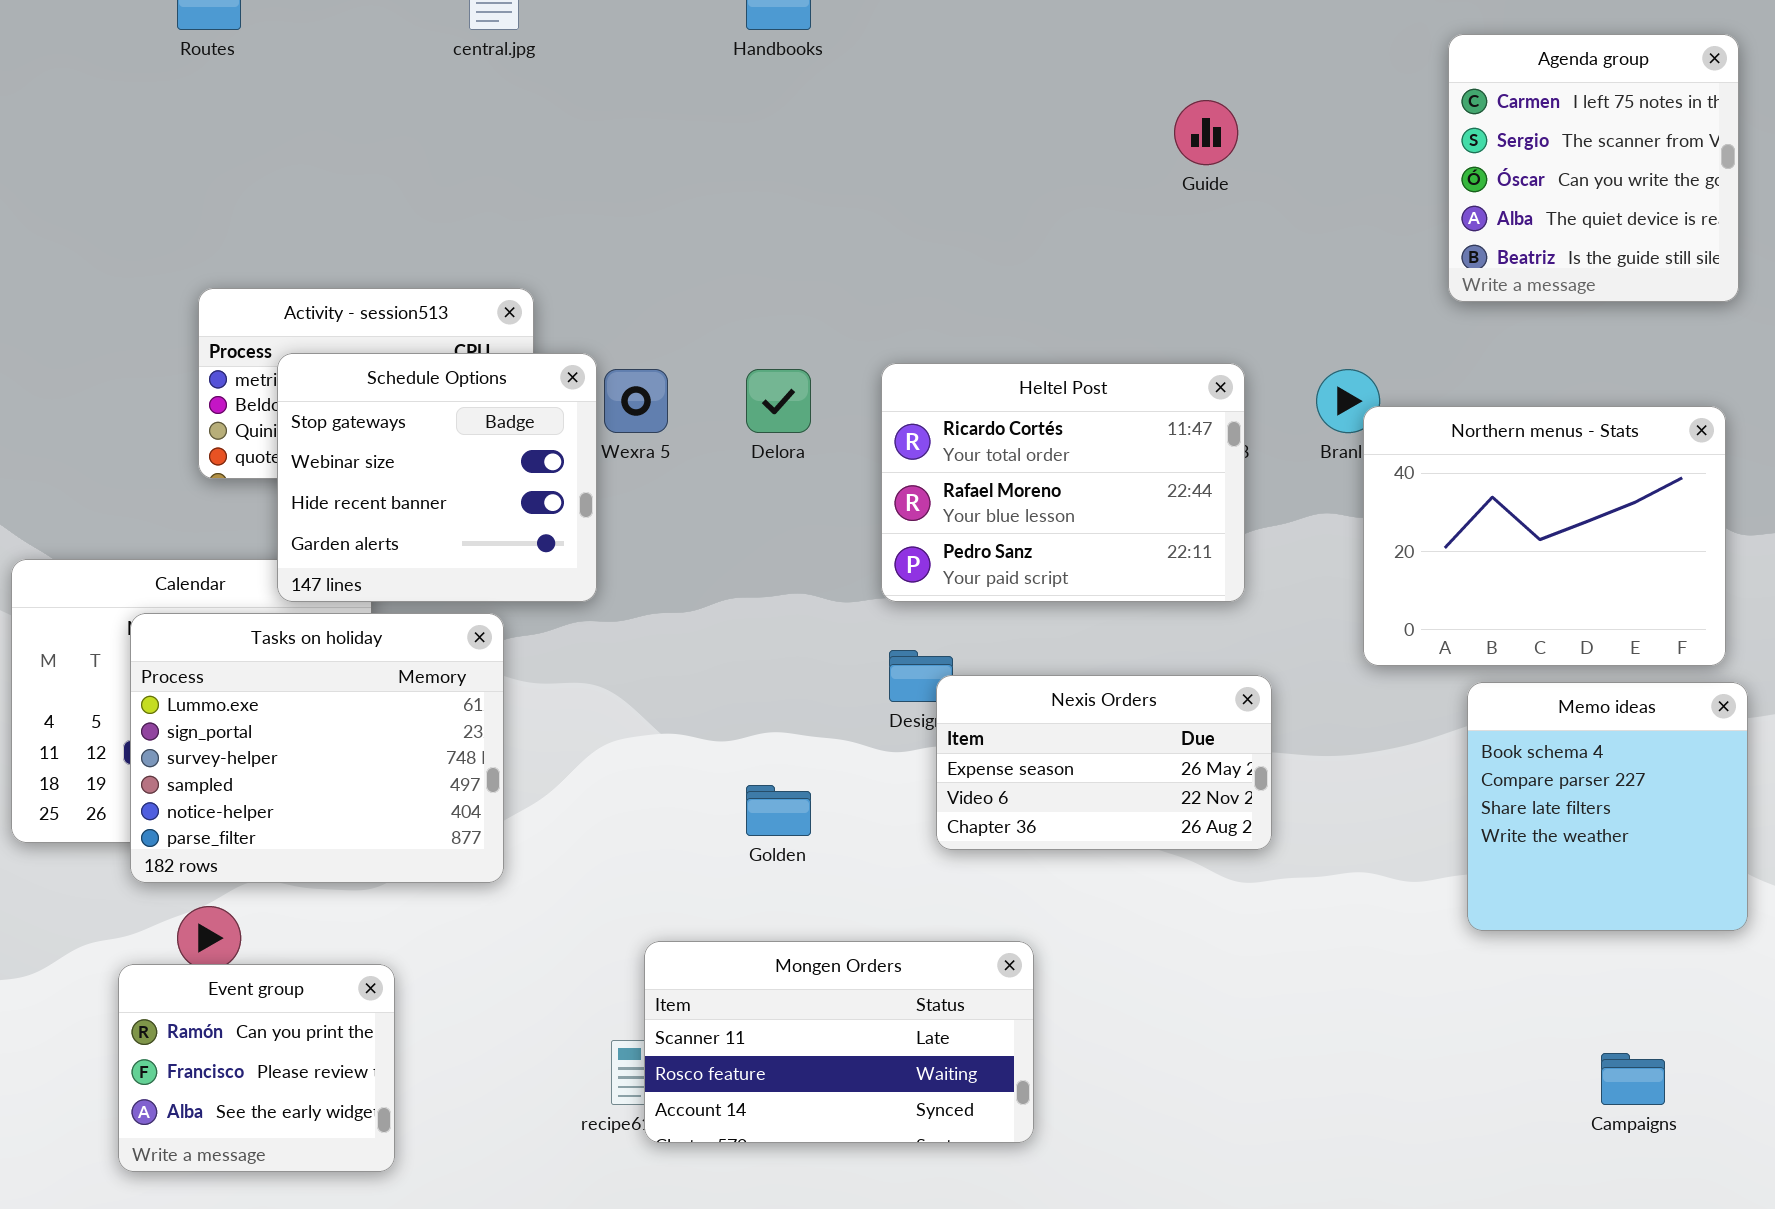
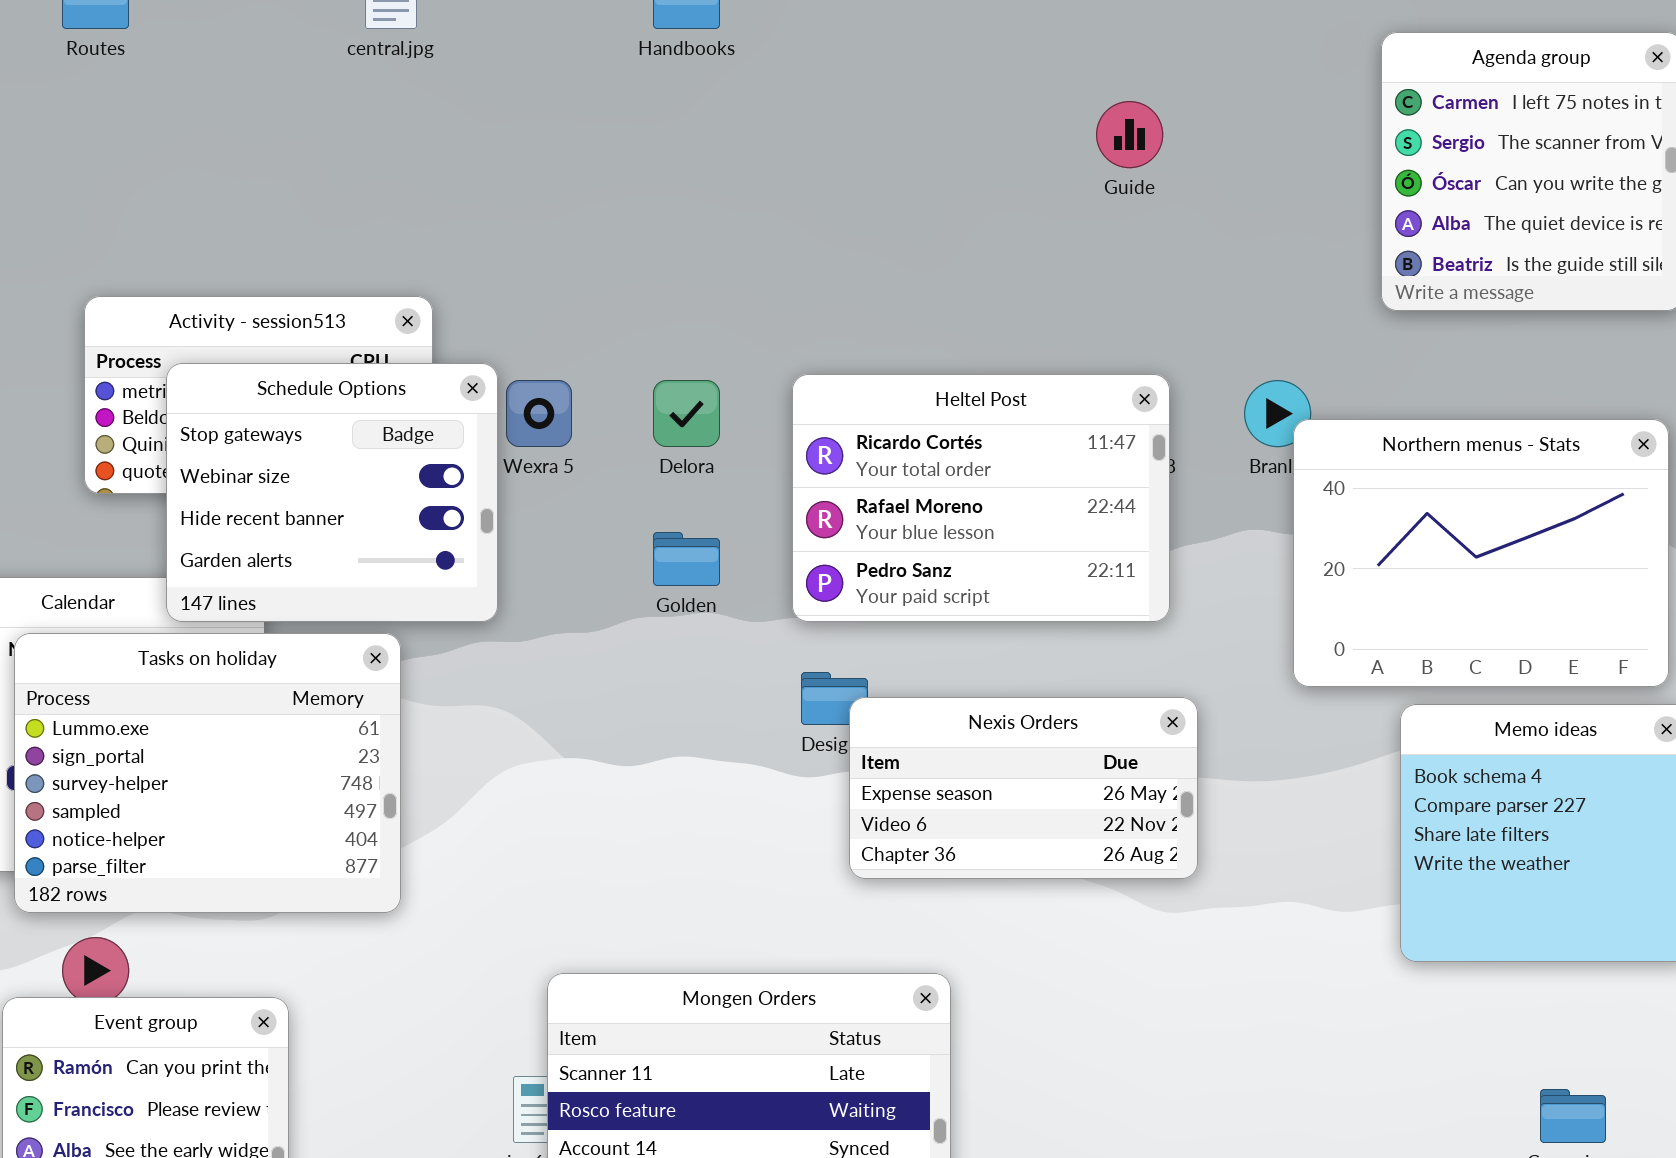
Golden: [746,785,811,836] -> [653,532,720,586], moved

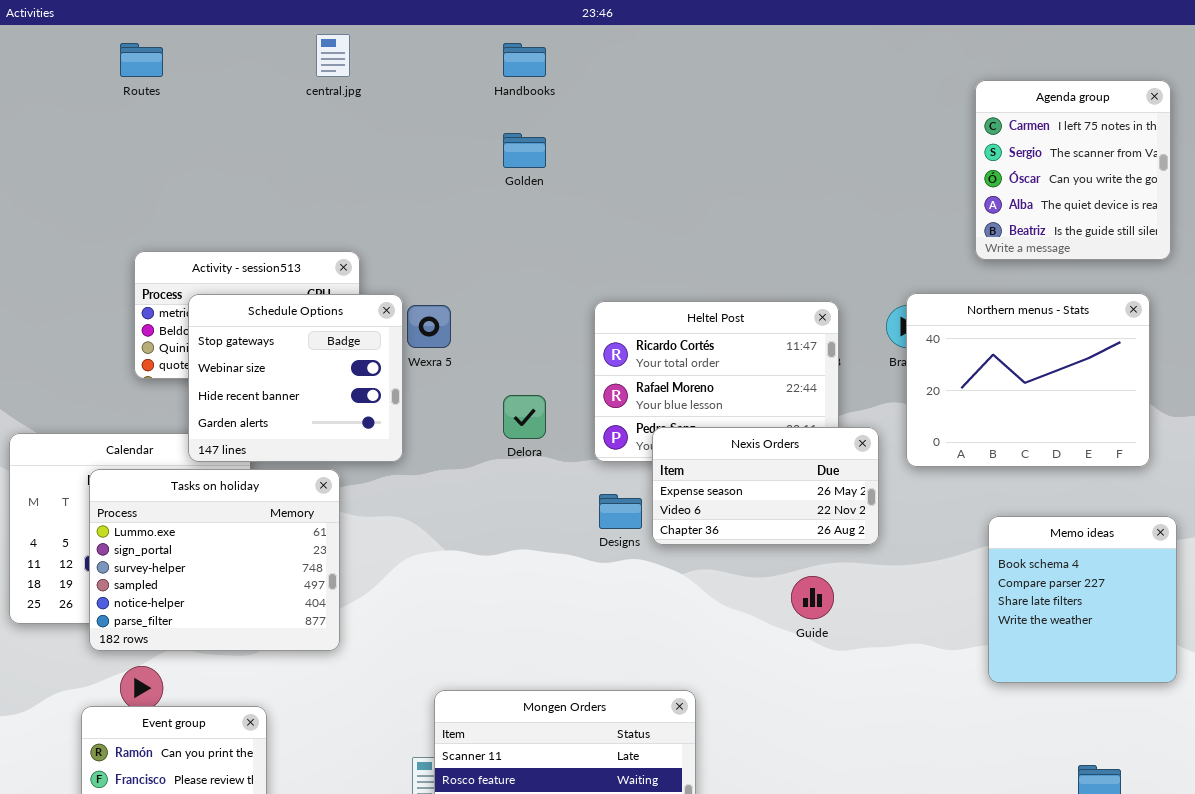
Guide: [1096,101,1163,168] -> [791,576,834,619], moved
Delora: [653,380,720,447] -> [503,395,546,439], moved
Northern menus - Stats: [1293,419,1669,687] -> [906,293,1150,467], moved
Golden: [653,532,720,586] -> [503,133,546,168], moved
Nexis Orders: [849,697,1198,879] -> [652,427,879,545], moved

